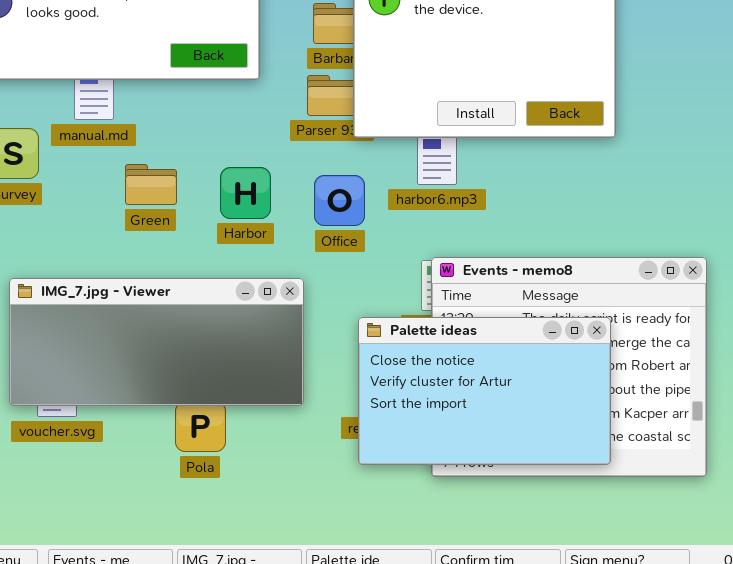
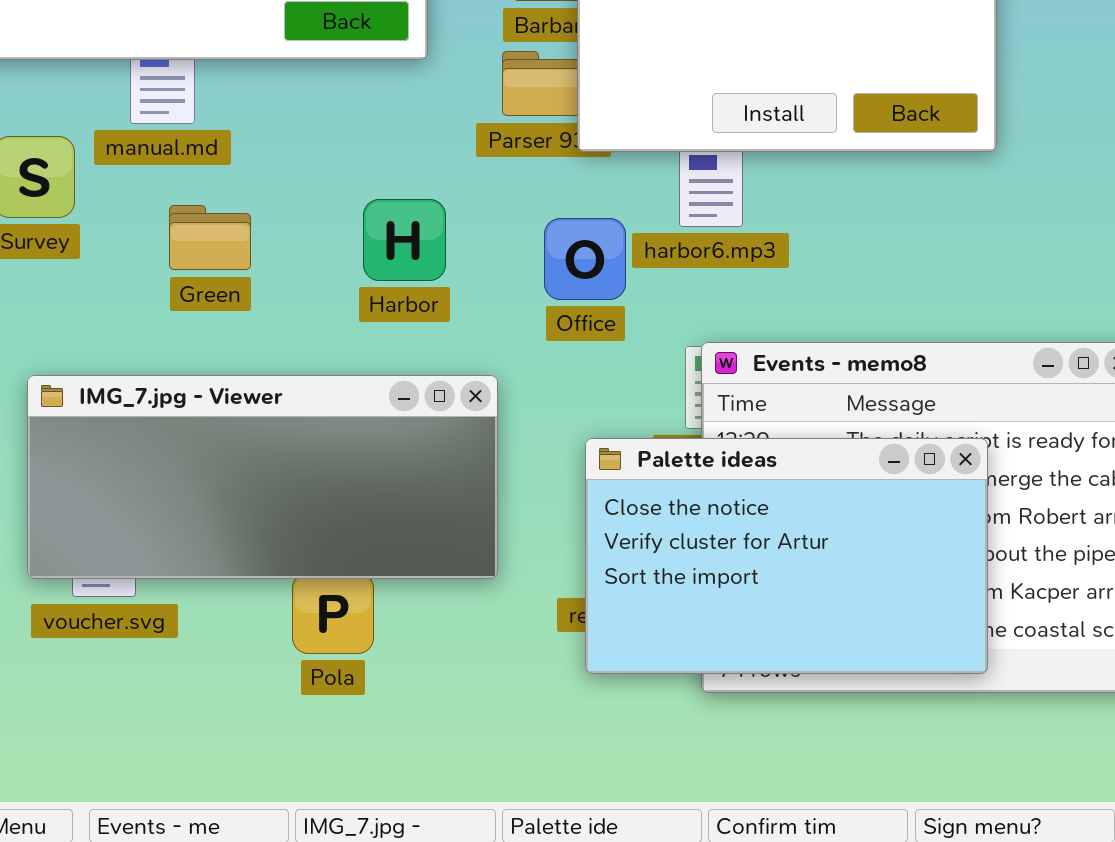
Green: [125,164,177,205] -> [169,205,251,270], moved
Office: [314,175,365,226] -> [544,218,626,300], moved

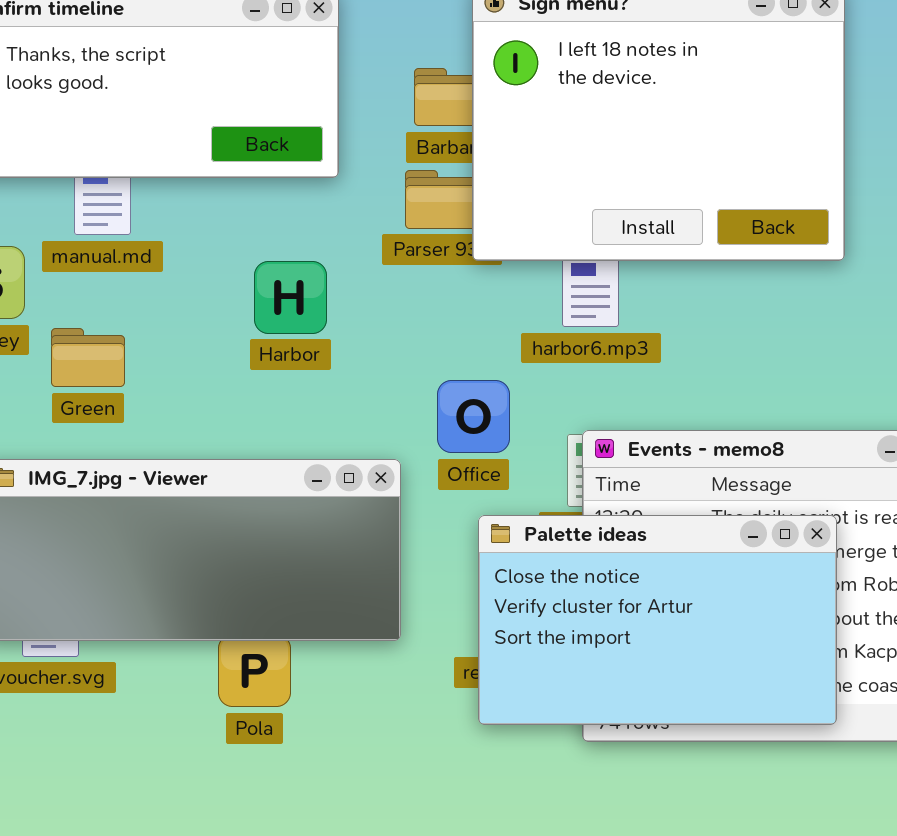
Harbor: [363,199,446,281] -> [254,261,327,334], moved
Green: [169,205,251,270] -> [51,328,125,387], moved
Office: [544,218,626,300] -> [437,380,510,453], moved

